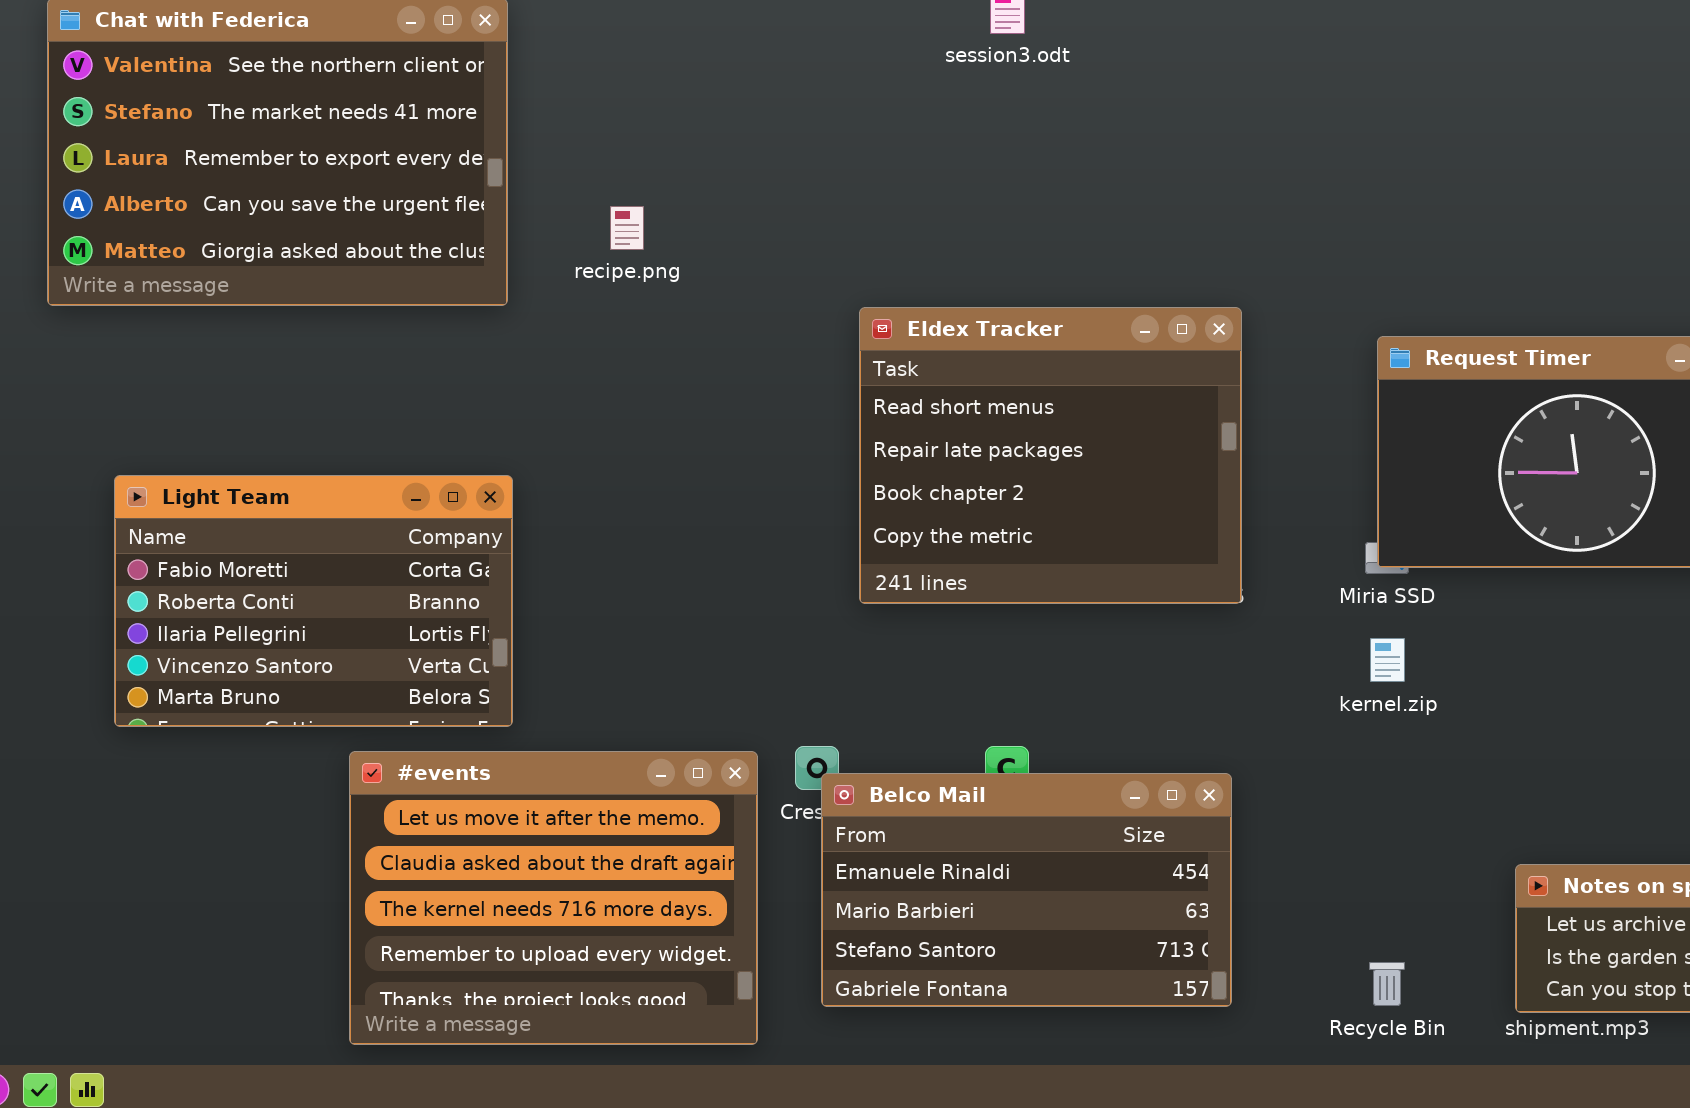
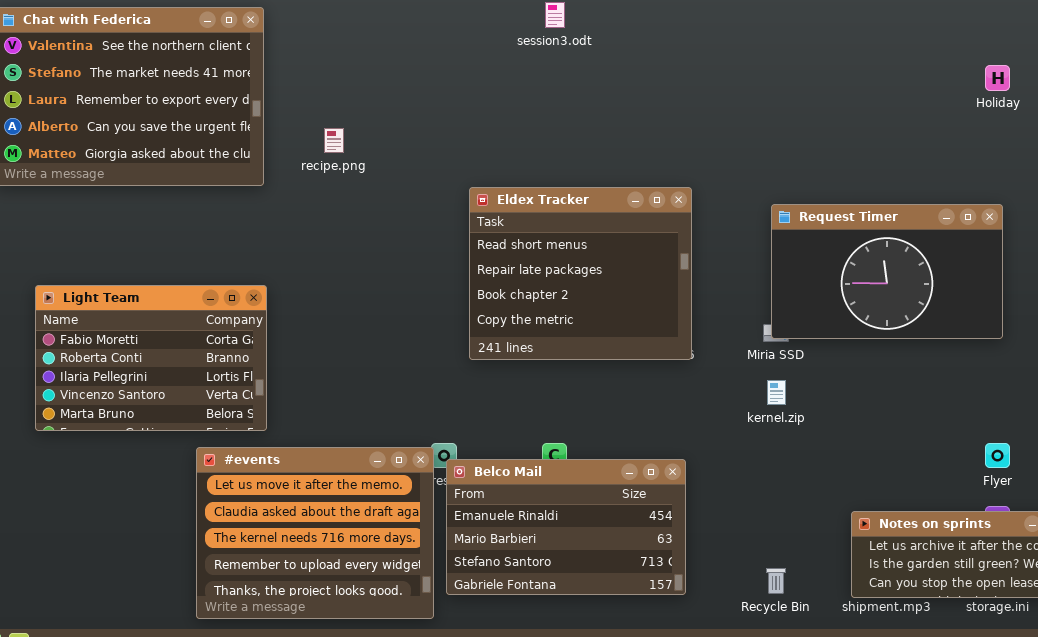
#events: [349,751,758,1045] -> [196,447,434,619], moved

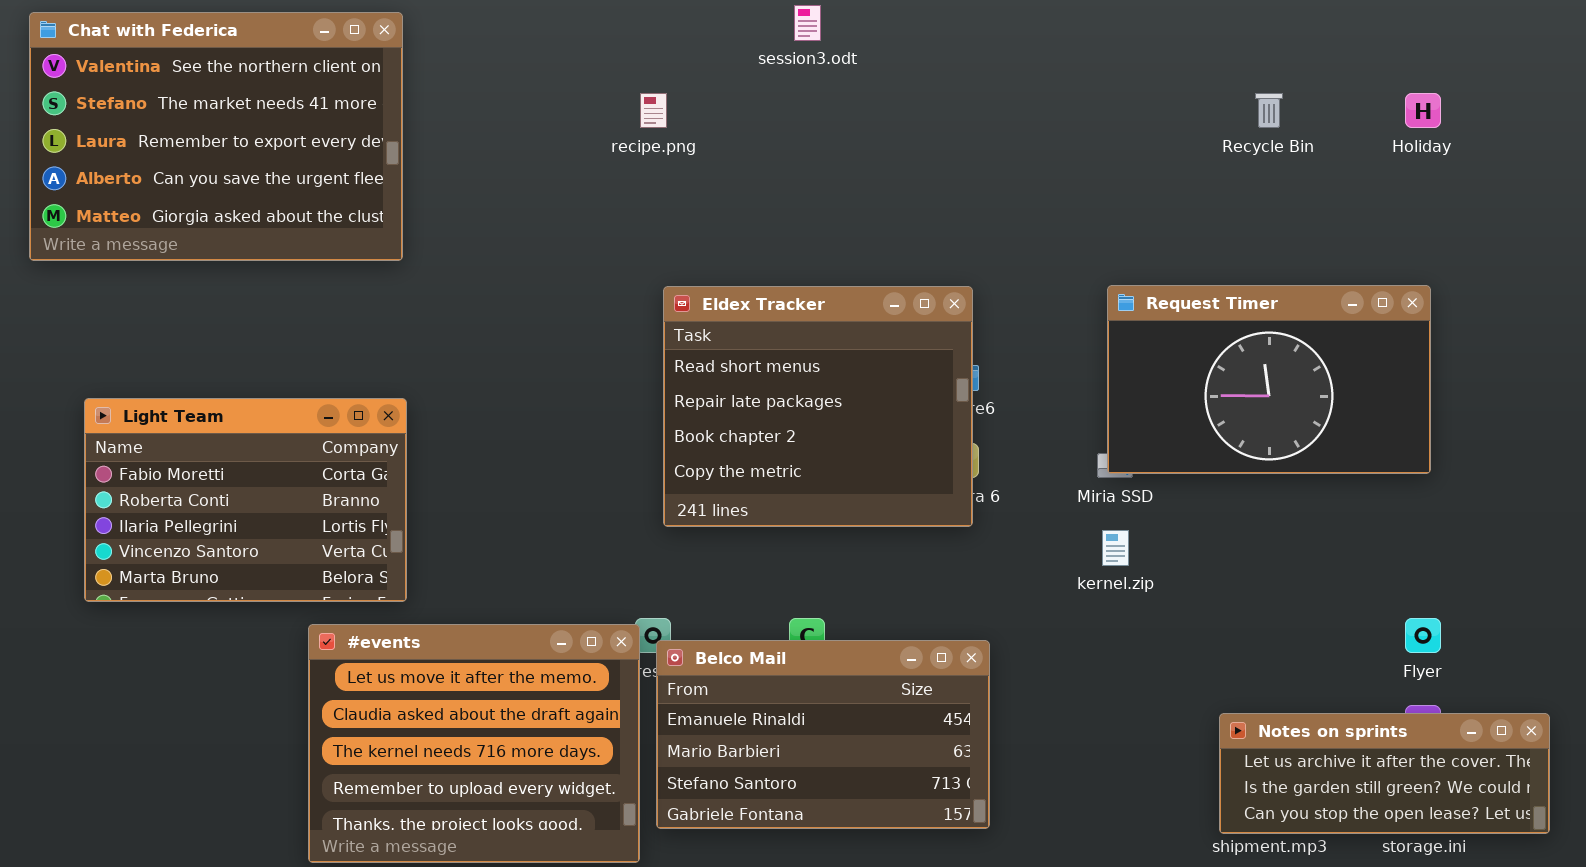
recipe.png: [324,128,344,153] -> [640,93,667,128], moved
Eldex Tracker: [469,187,692,360] -> [663,286,973,527], moved
Recycle Bin: [766,568,786,594] -> [1255,93,1283,128], moved

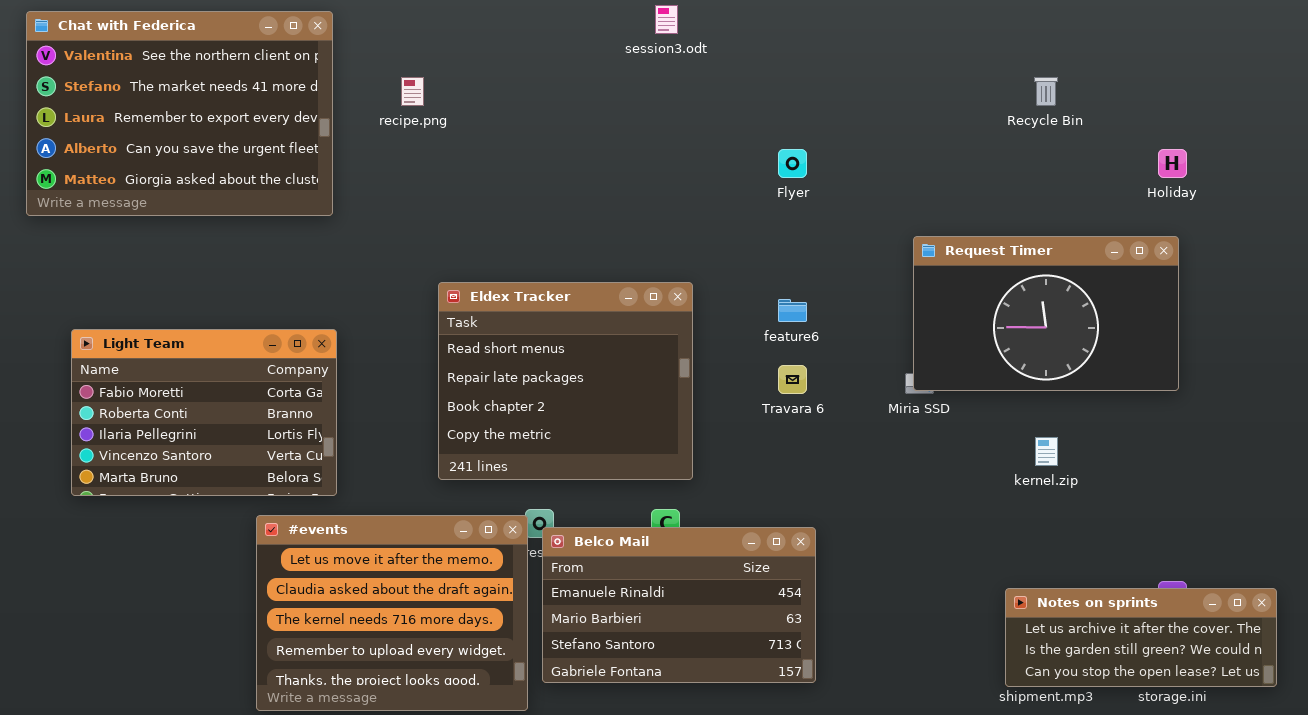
recipe.png: [640,93,667,128] -> [401,77,424,106], moved
Holiday: [1405,93,1441,128] -> [1158,149,1187,178], moved
Eldex Tracker: [663,286,973,527] -> [438,282,693,480], moved
kernel.zip: [1102,530,1129,566] -> [1035,437,1058,466], moved
Flyer: [1405,618,1441,653] -> [778,149,807,178], moved

